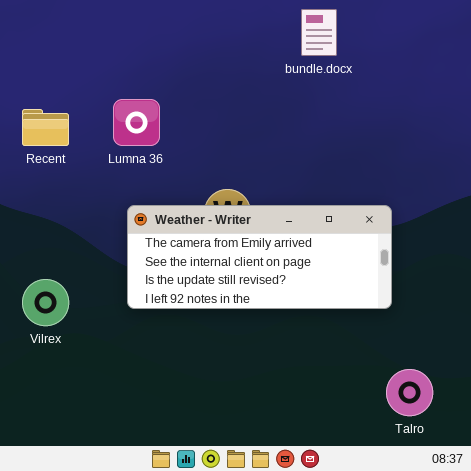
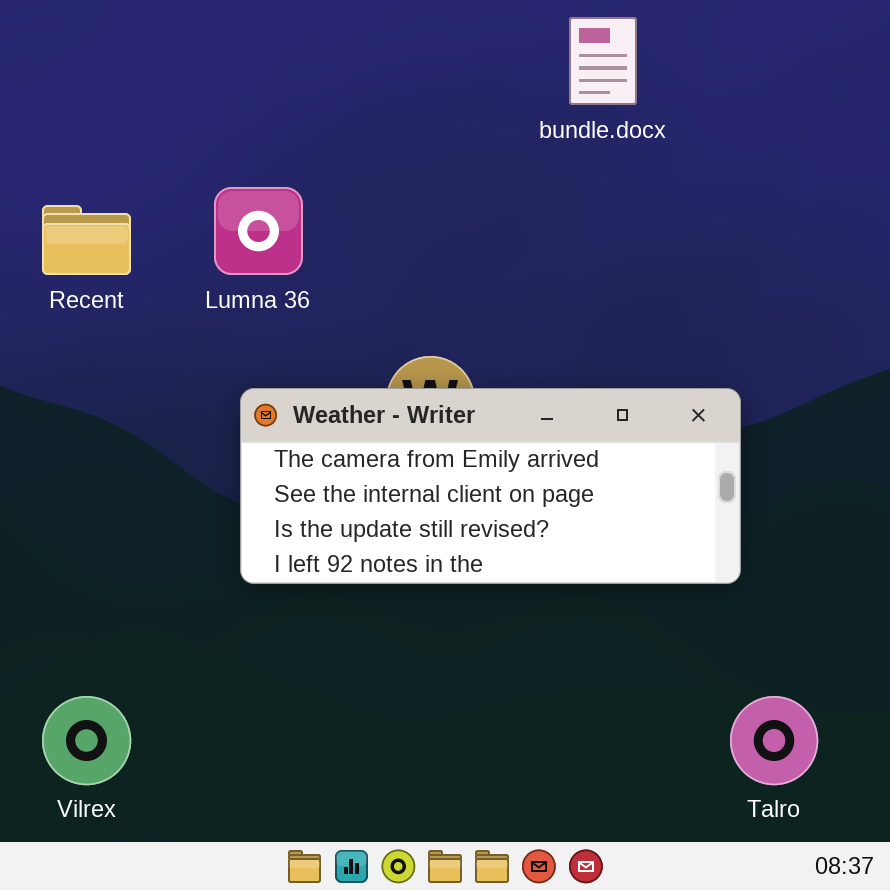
Vilrex: [22,279,69,326] -> [42,696,131,785], moved

